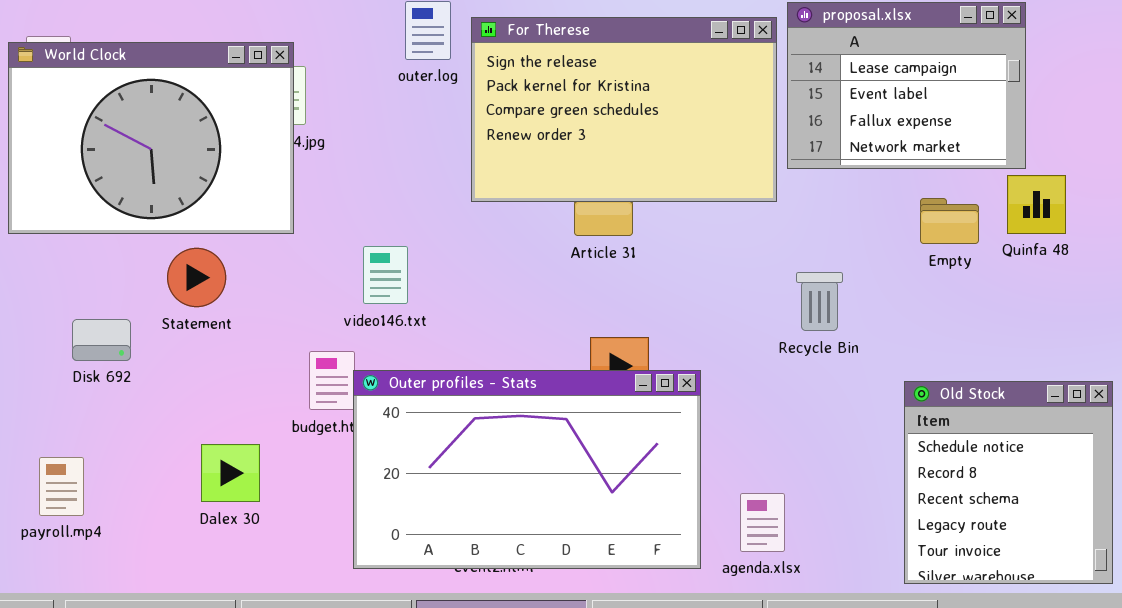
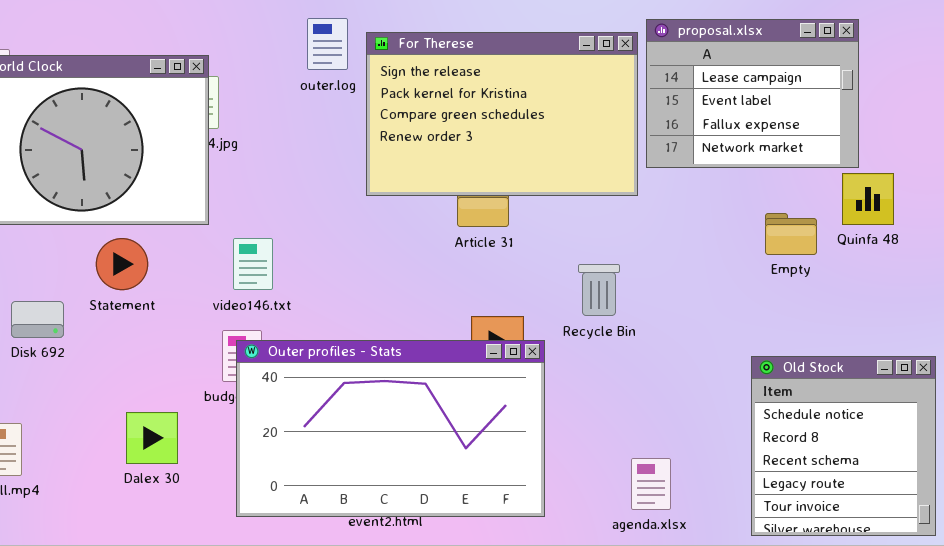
Empty: [920,198,979,244] -> [765,213,817,255], moved
video146.txt: [363,246,408,304] -> [233,238,273,290], moved
Recycle Bin: [796,272,843,331] -> [578,264,620,316], moved
Outer profiles - Stats: [353,370,701,569] -> [236,340,545,517], moved
agenda.xlsx: [740,493,785,552] -> [631,458,671,510], moved

